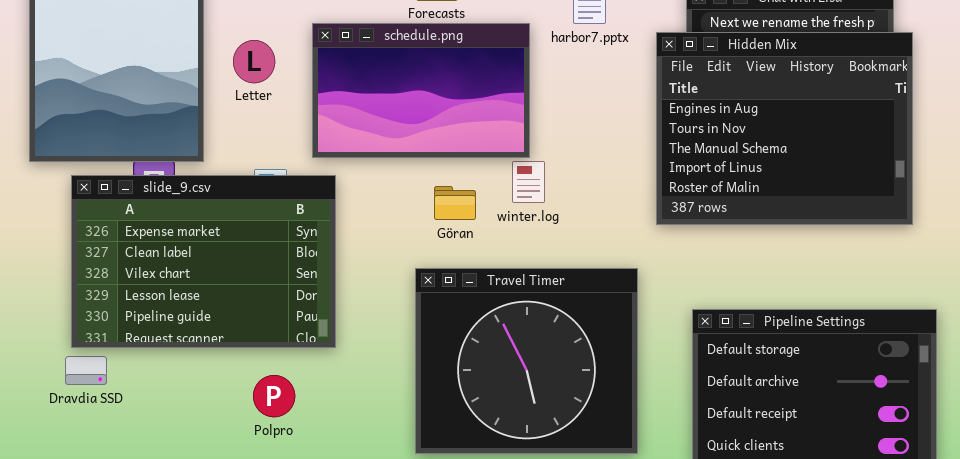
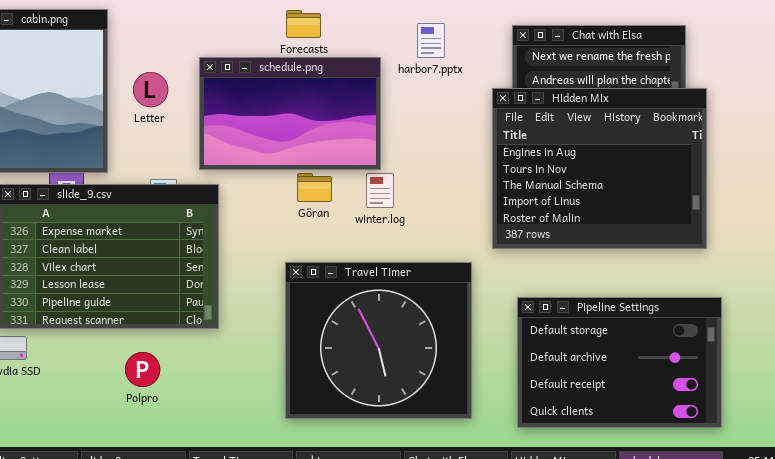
Hidden Mix: [656,32,913,225] -> [492,88,707,249], moved
Göran: [434,186,476,220] -> [297,173,332,202], moved
Polpro: [253,375,295,417] -> [125,352,160,387], moved

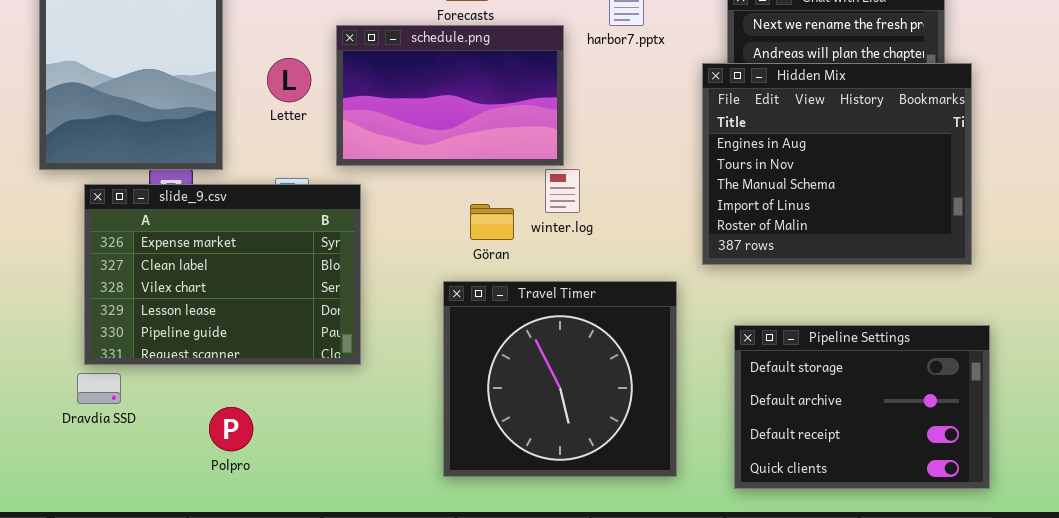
Letter: [133,72,168,107] -> [267,58,311,102], moved
Göran: [297,173,332,202] -> [470,204,514,240], moved
Polpro: [125,352,160,387] -> [209,407,253,451], moved

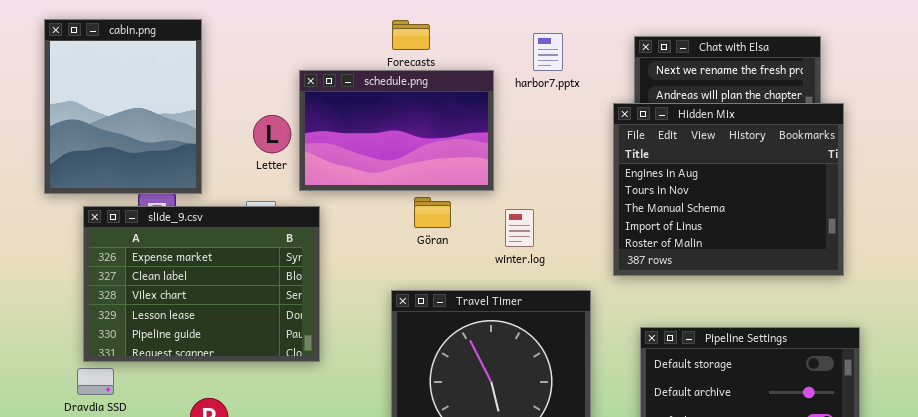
Letter: [267,58,311,102] -> [253,115,291,153], moved
winter.log: [545,169,580,213] -> [505,209,534,247], moved
Göran: [470,204,514,240] -> [414,197,451,228], moved

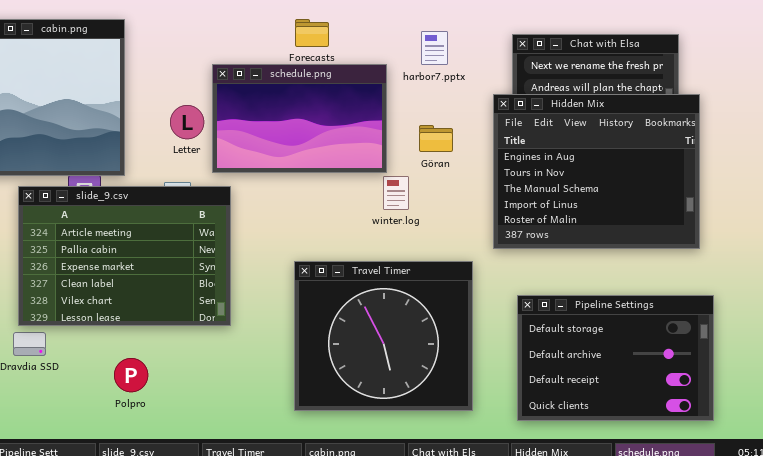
Göran: [414,197,451,228] -> [419,125,453,152], moved
slide_9.csv: [83,206,320,362] -> [18,186,231,326], scrolled up 2 rows
winter.log: [505,209,534,247] -> [383,176,409,210], moved

